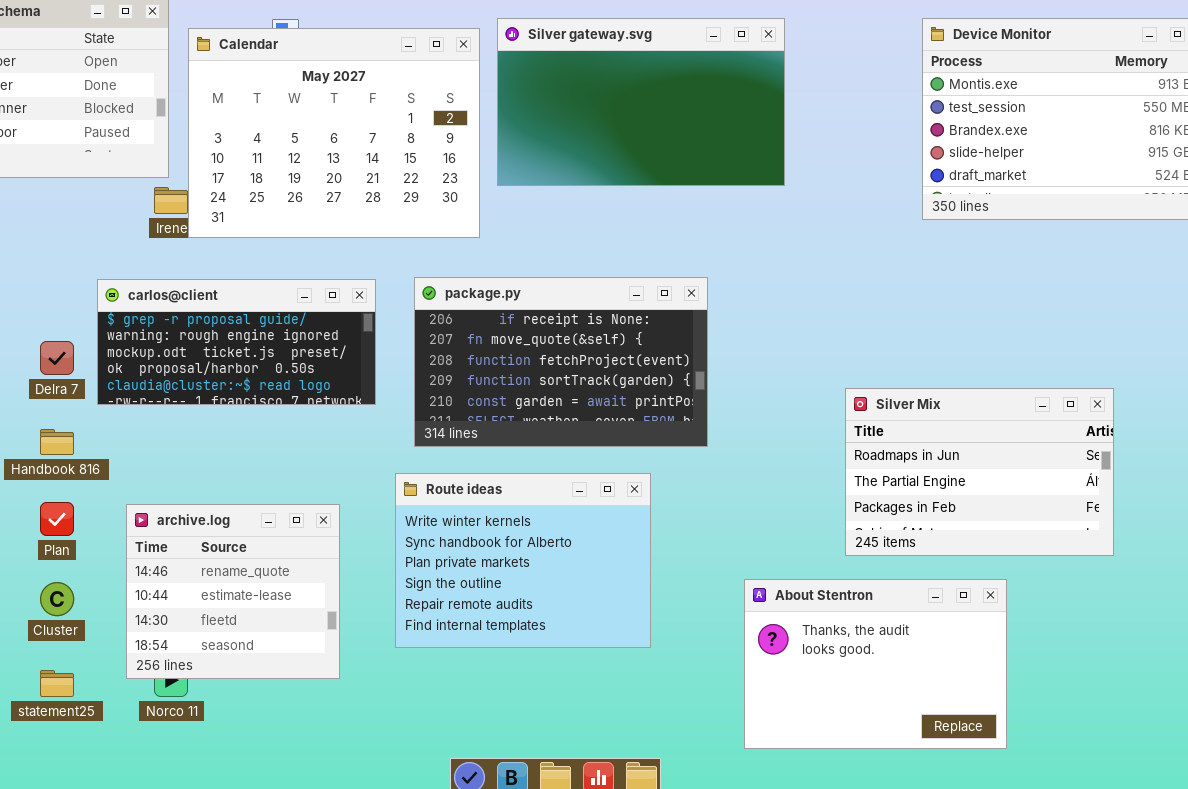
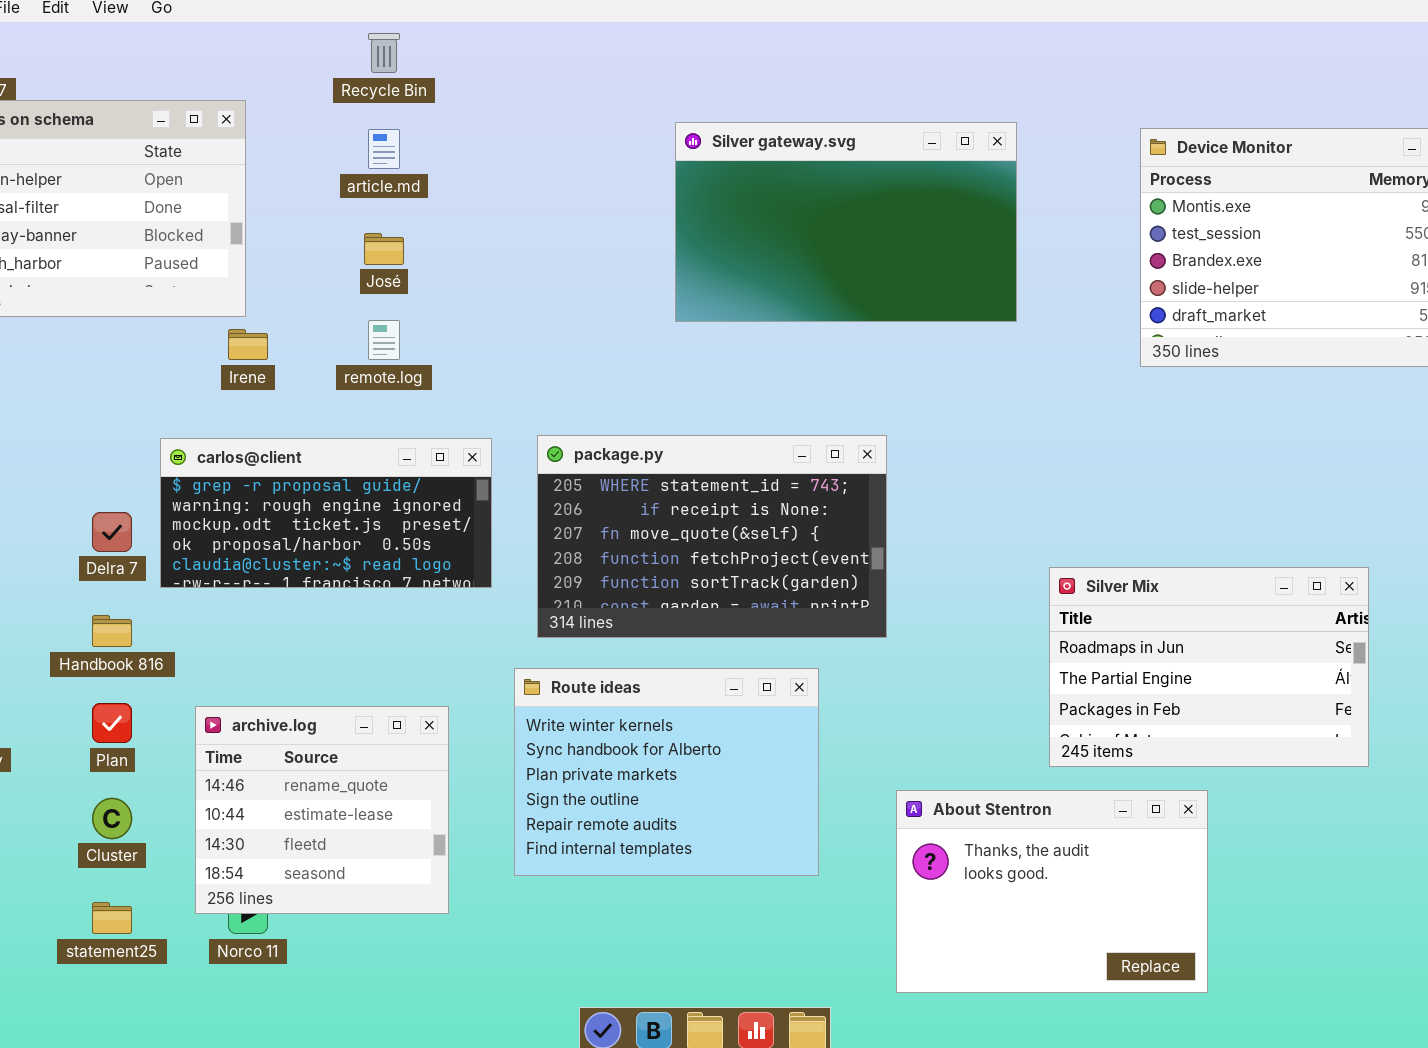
Silver gateway.svg: [497,18,785,186] -> [675,122,1017,322], moved
Calendar: [188,28,480,238] -> none, closed
package.py: [414,277,708,447] -> [537,435,887,638], scrolled up 1 row
About Stentron: [744,579,1007,749] -> [896,790,1208,993], moved

